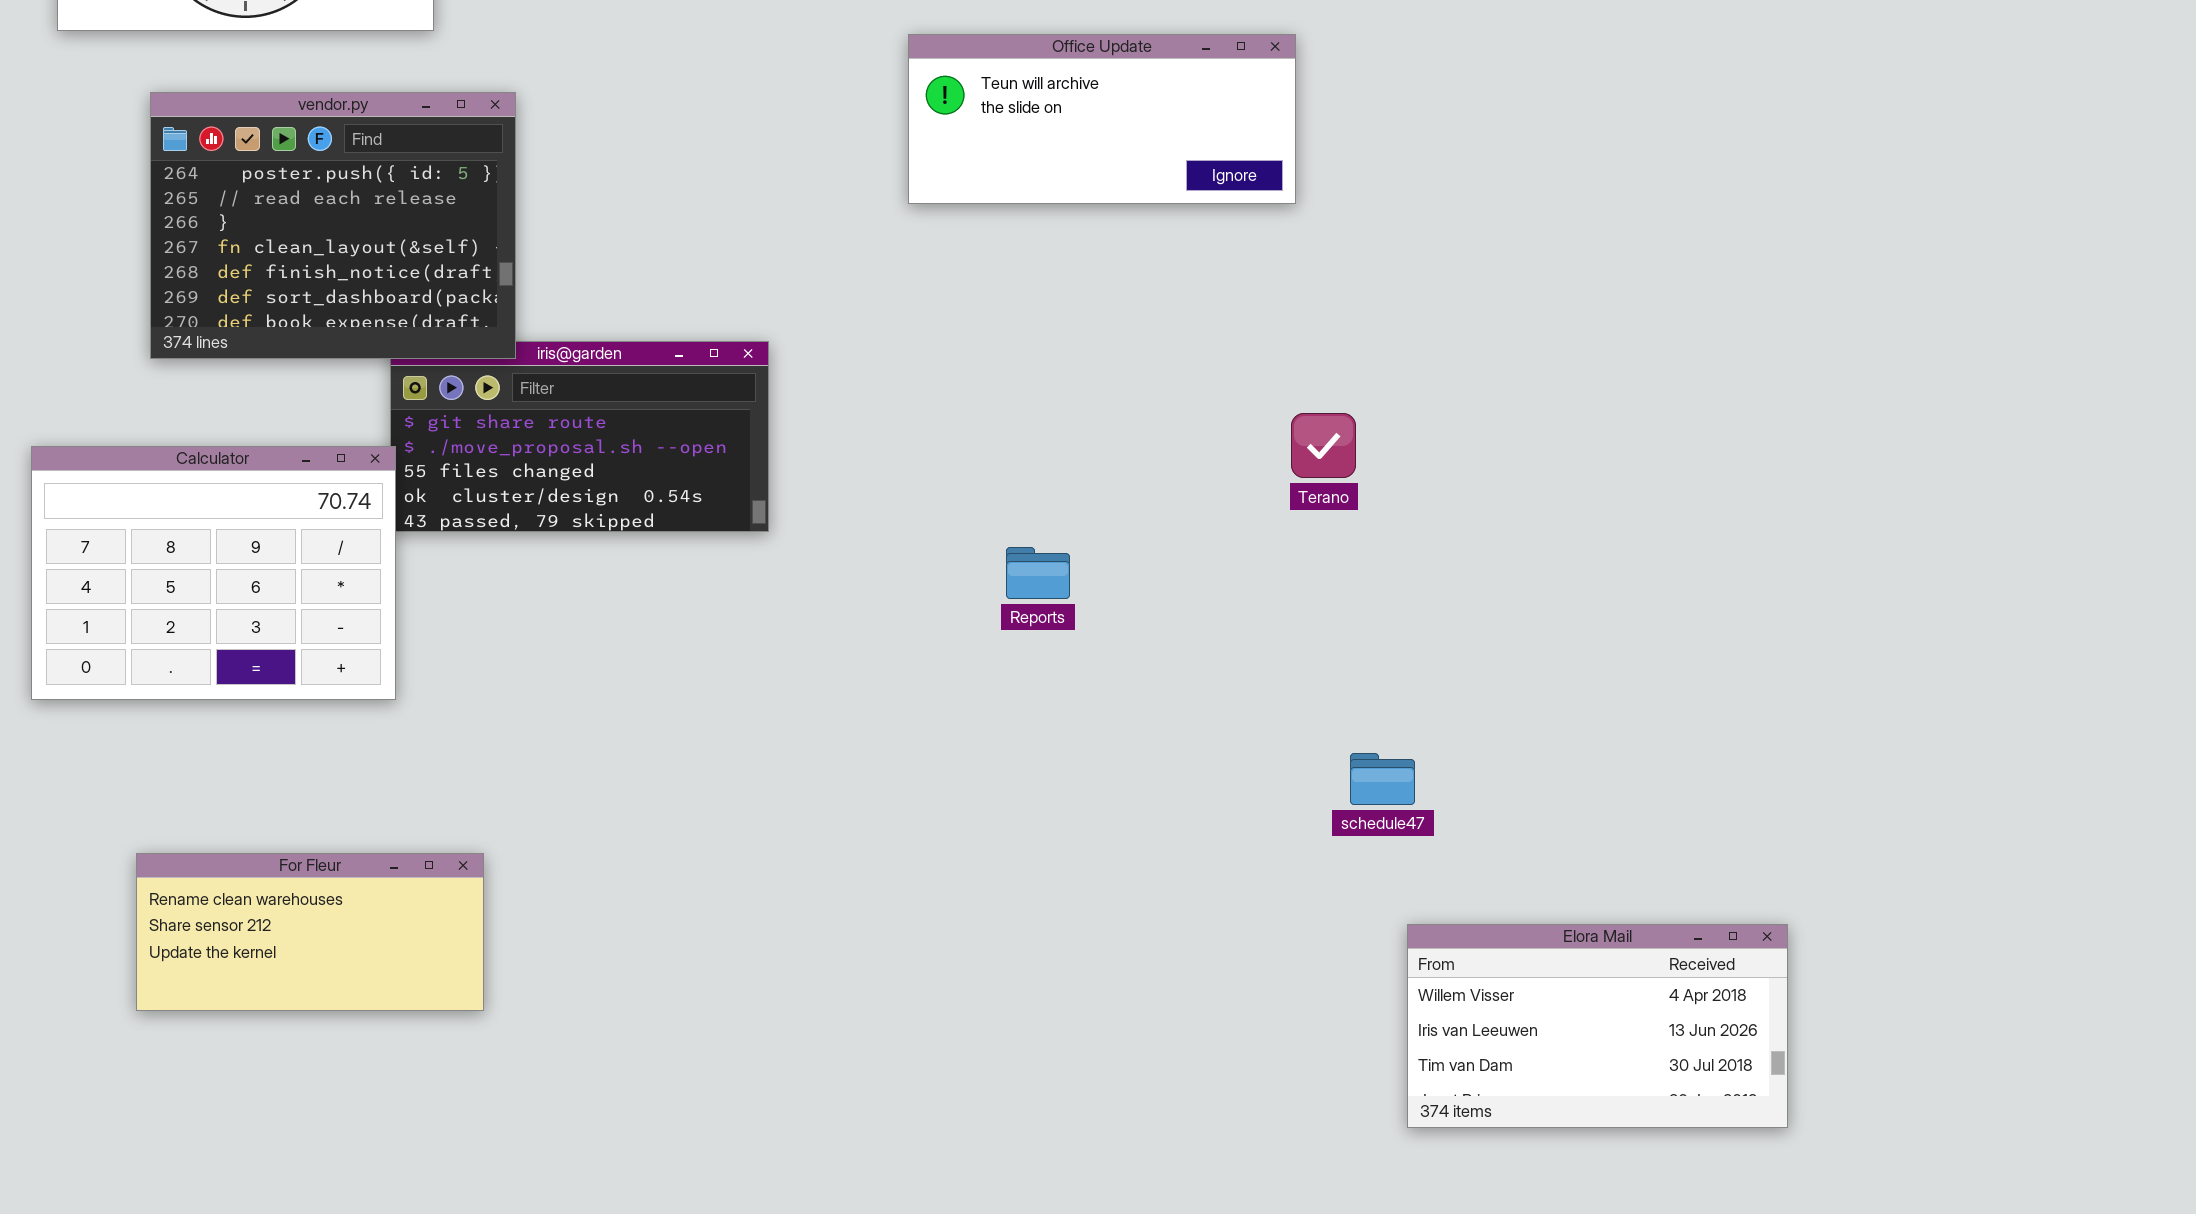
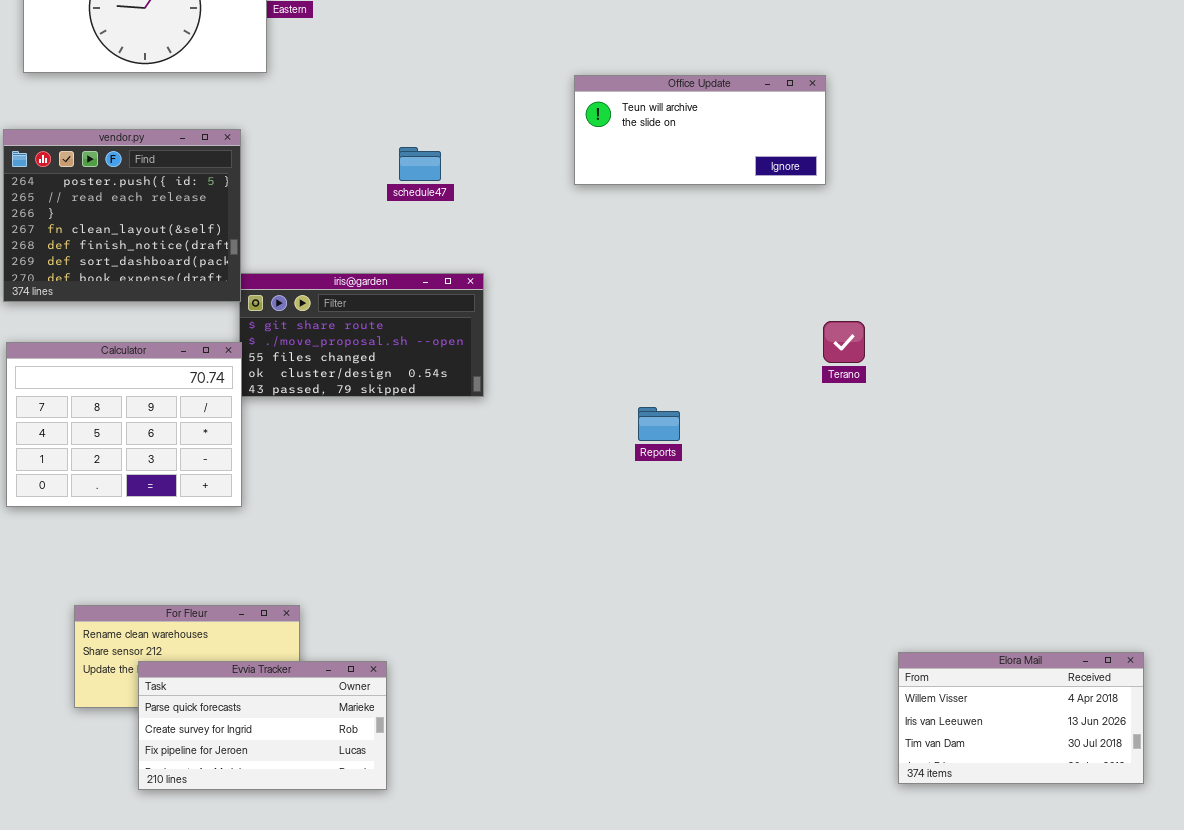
vendor.py: [150,92,516,359] -> [3,129,241,302], moved
schedule47: [1350,753,1415,805] -> [399,147,441,181], moved
Evvia Tracker: none -> [138,661,387,790], opened

